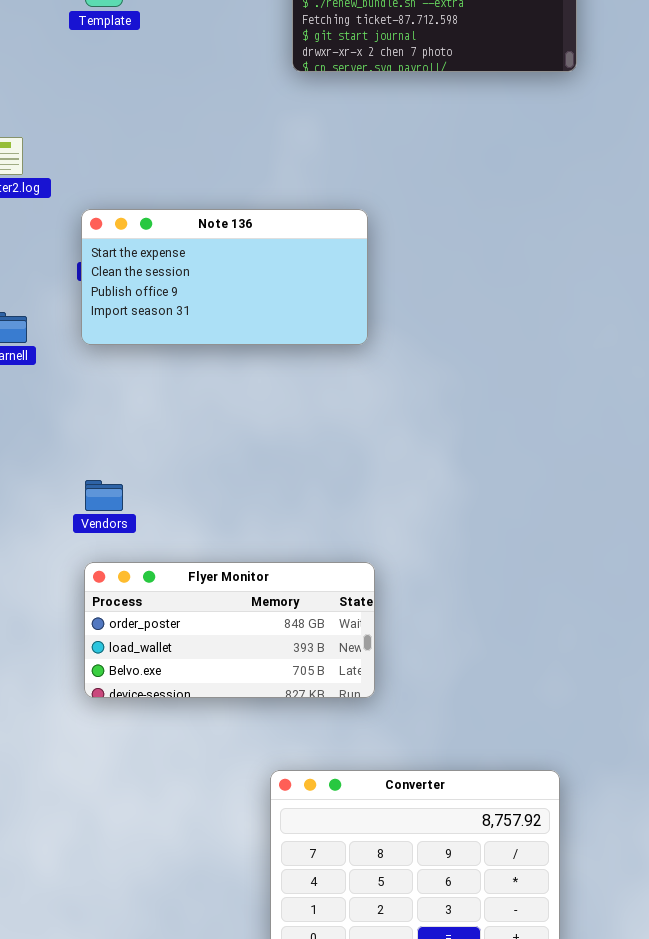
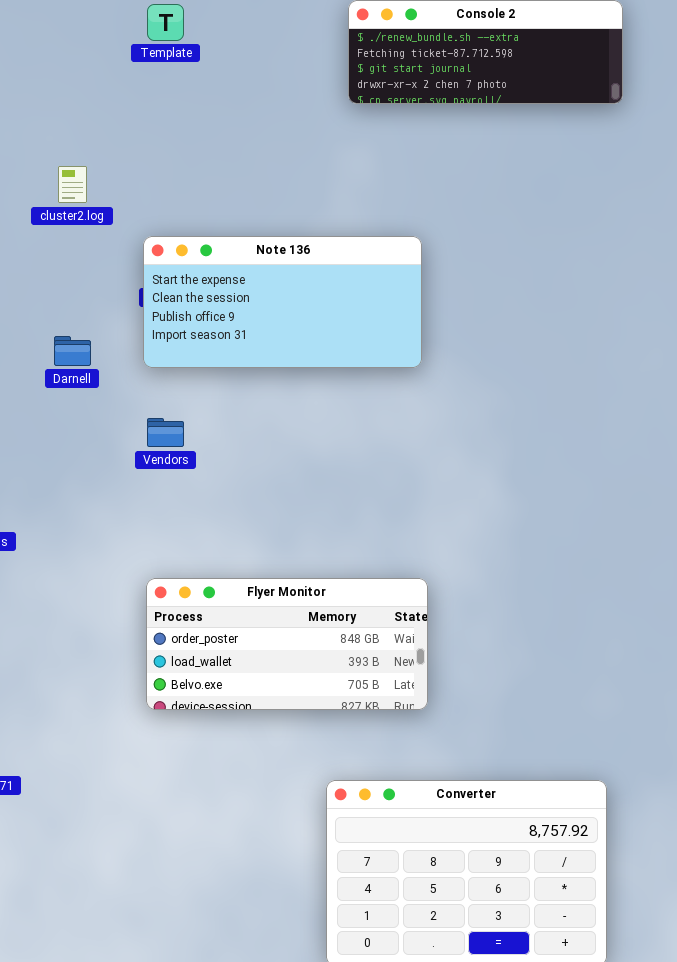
Vendors: [85,480,123,511] -> [147,418,184,447], moved

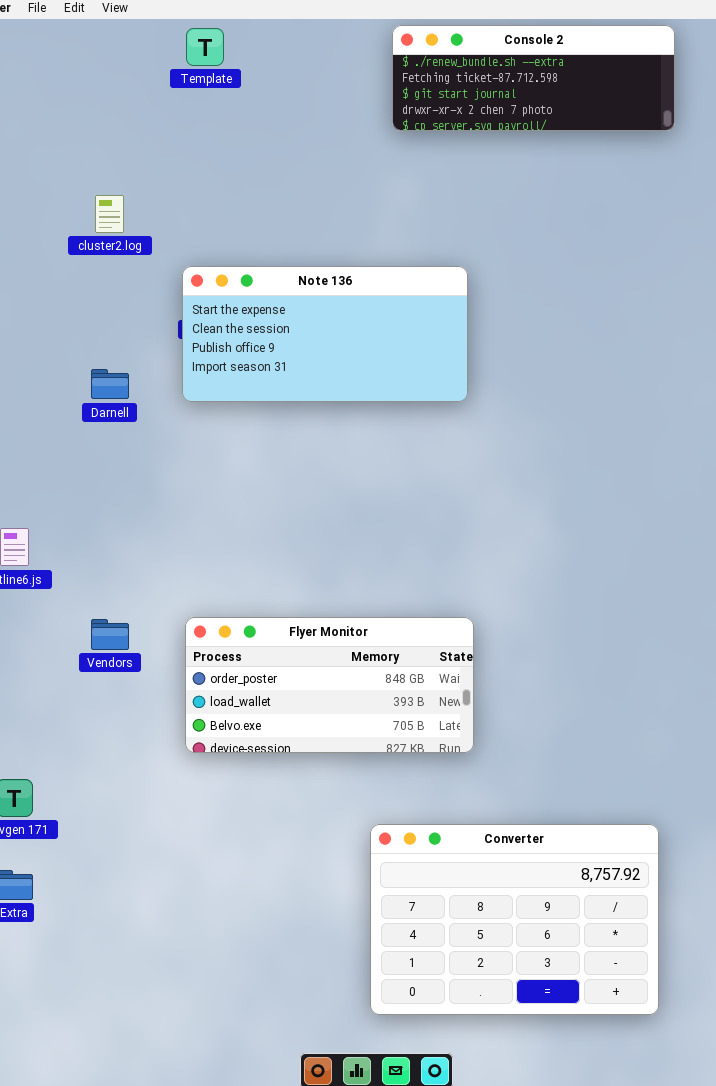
Vendors: [147,418,184,447] -> [91,619,129,650], moved

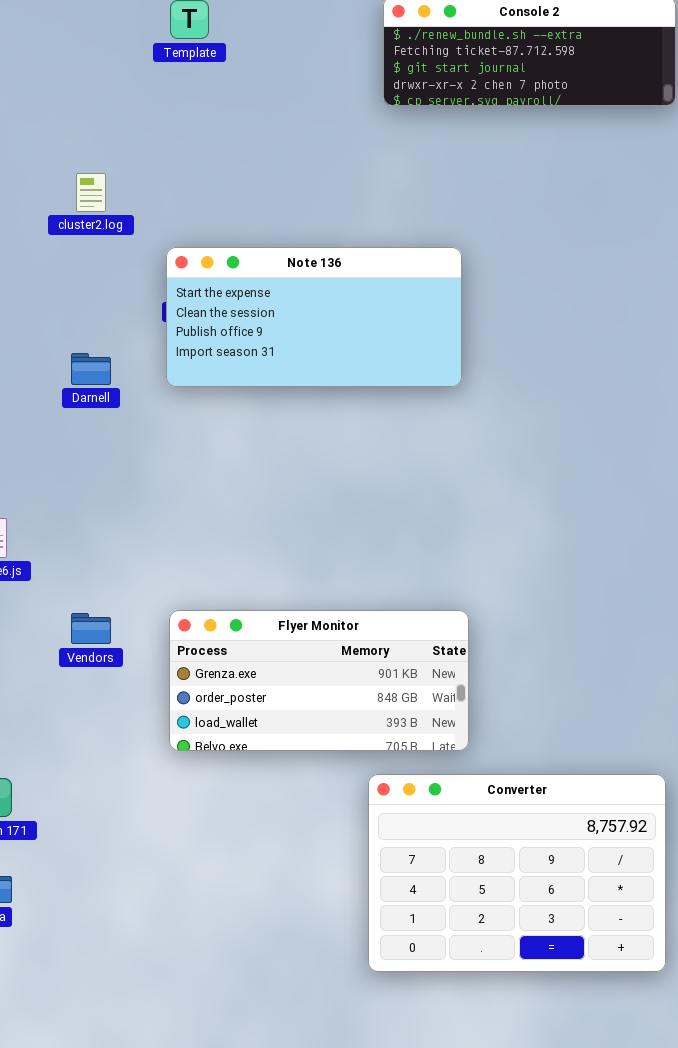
Flyer Monitor: [185,617,474,753] -> [169,610,469,751], scrolled up 1 row
Converter: [370,824,659,1015] -> [368,774,666,972], moved

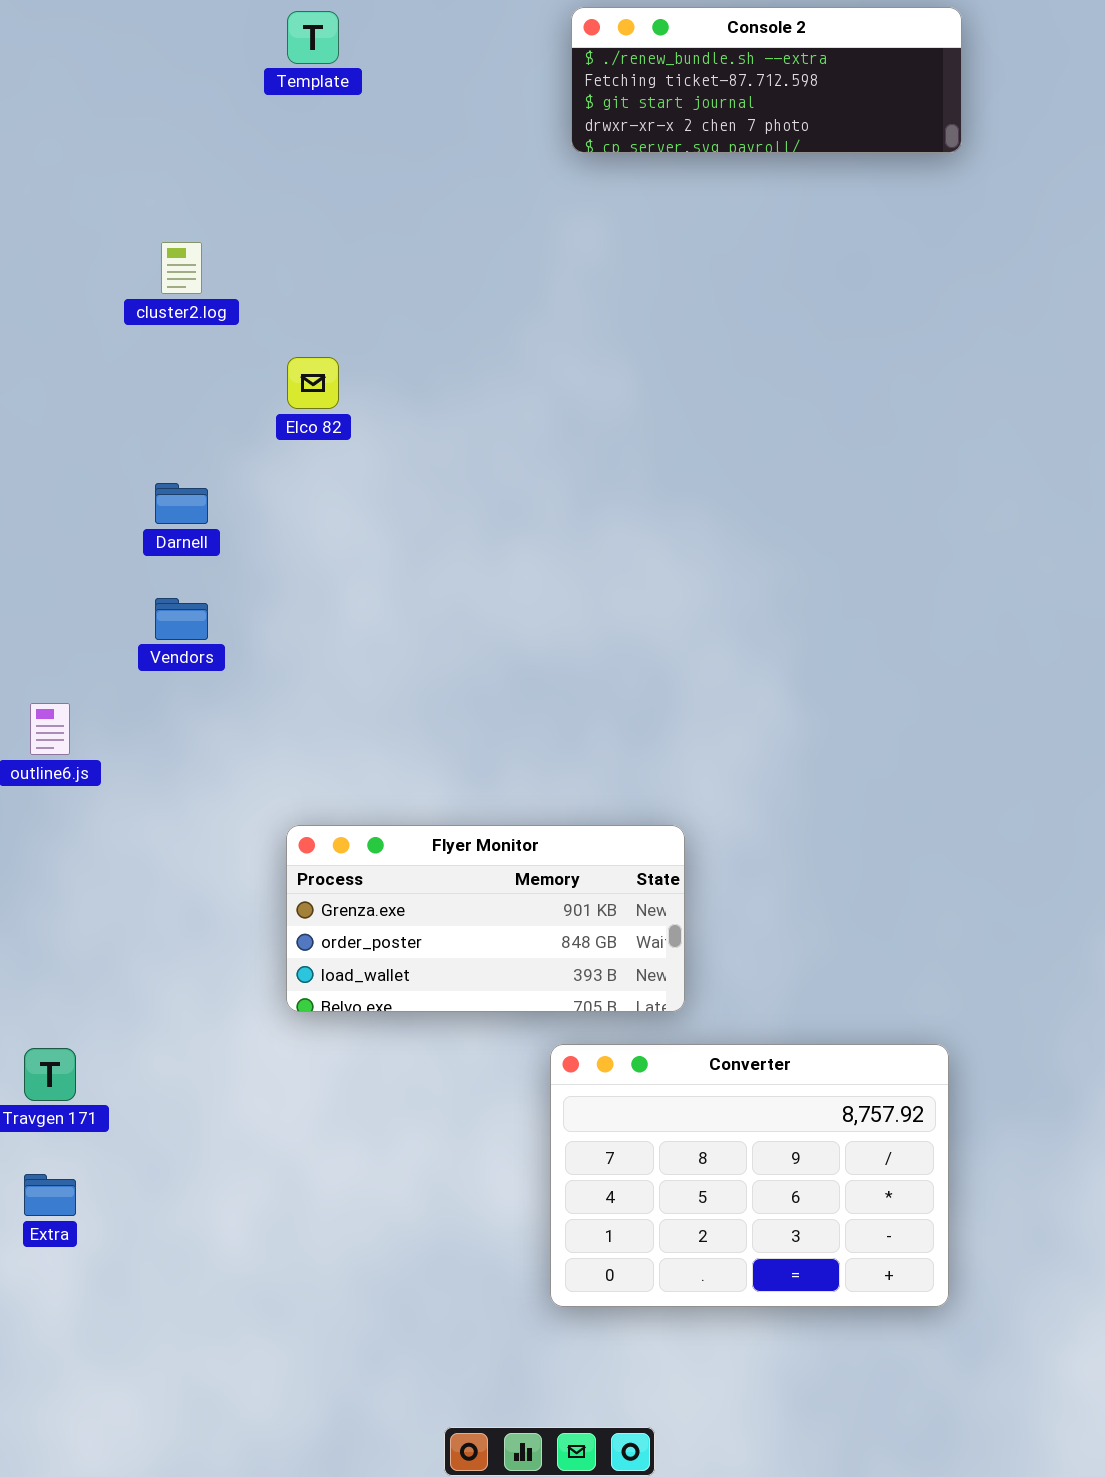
Note 136: [166,247,462,387] -> none, closed
Vendors: [71,613,111,644] -> [155,598,208,640], moved

